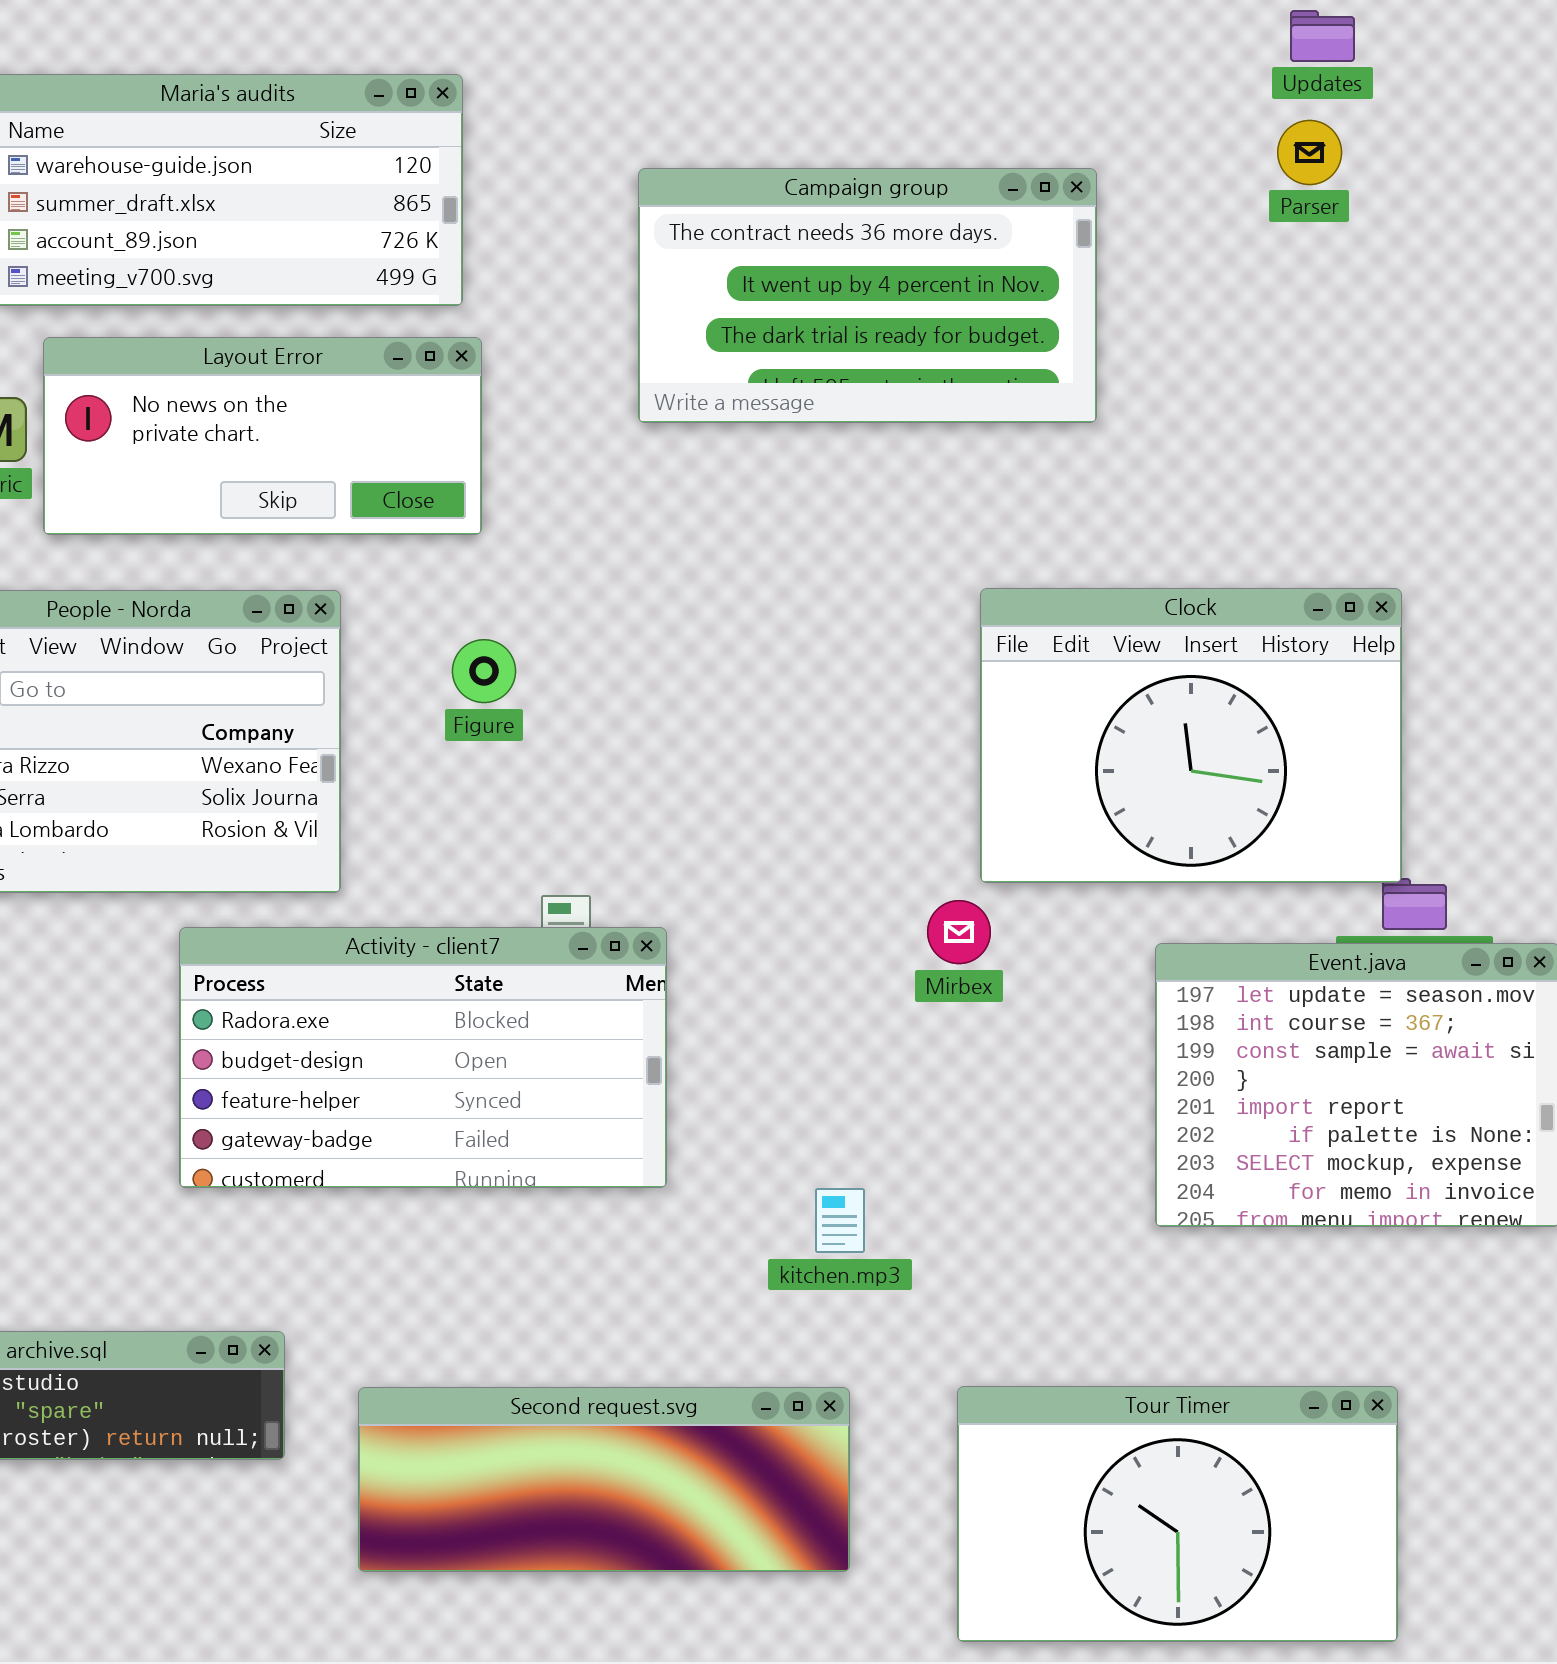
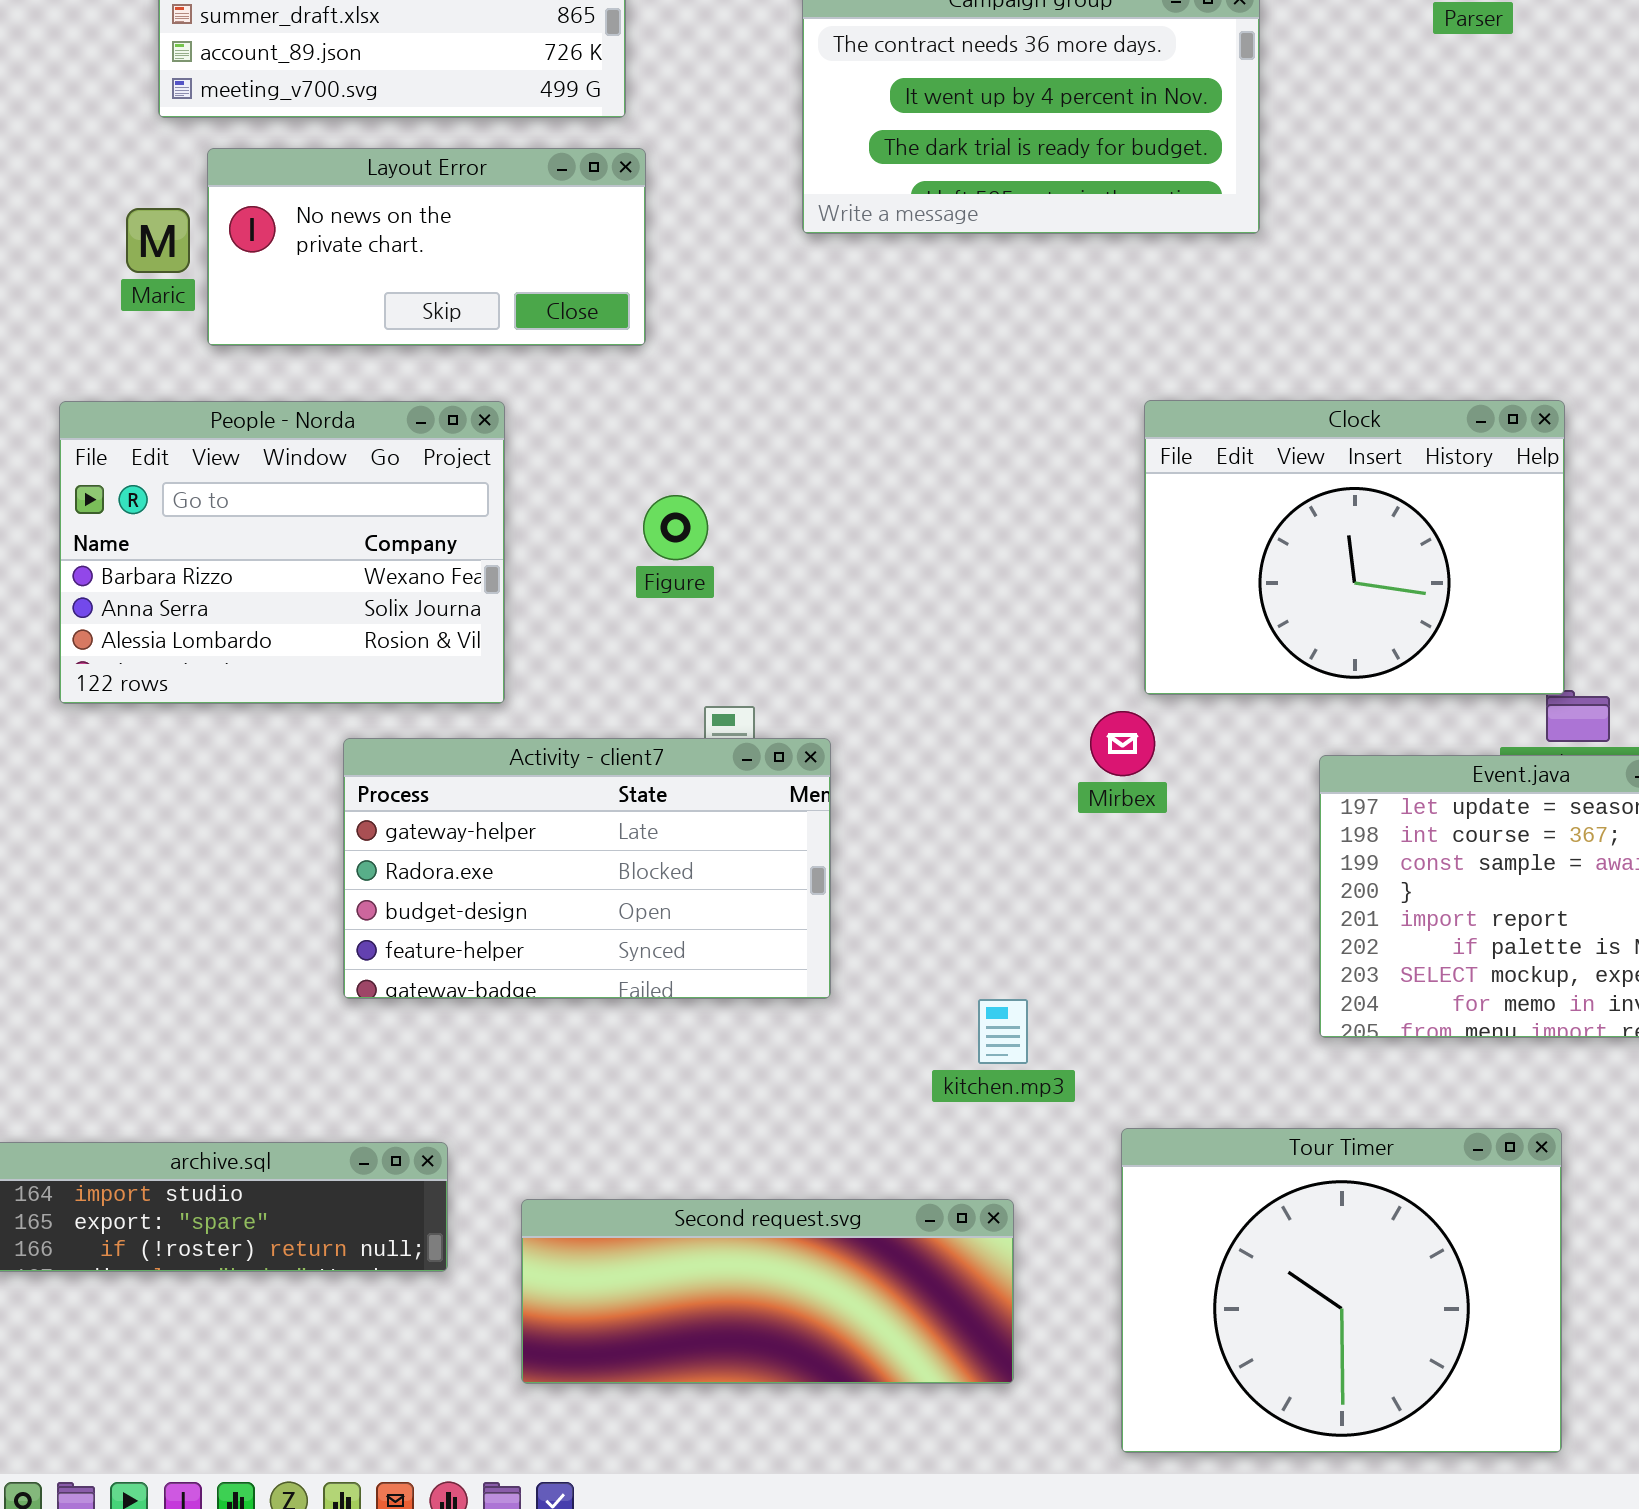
Figure: [452,639,516,703] -> [643,495,708,560], moved
Activity - client7: [179,927,667,1188] -> [343,738,831,999], scrolled up 1 row
Tour Timer: [957,1386,1398,1642] -> [1121,1128,1562,1453], resized

